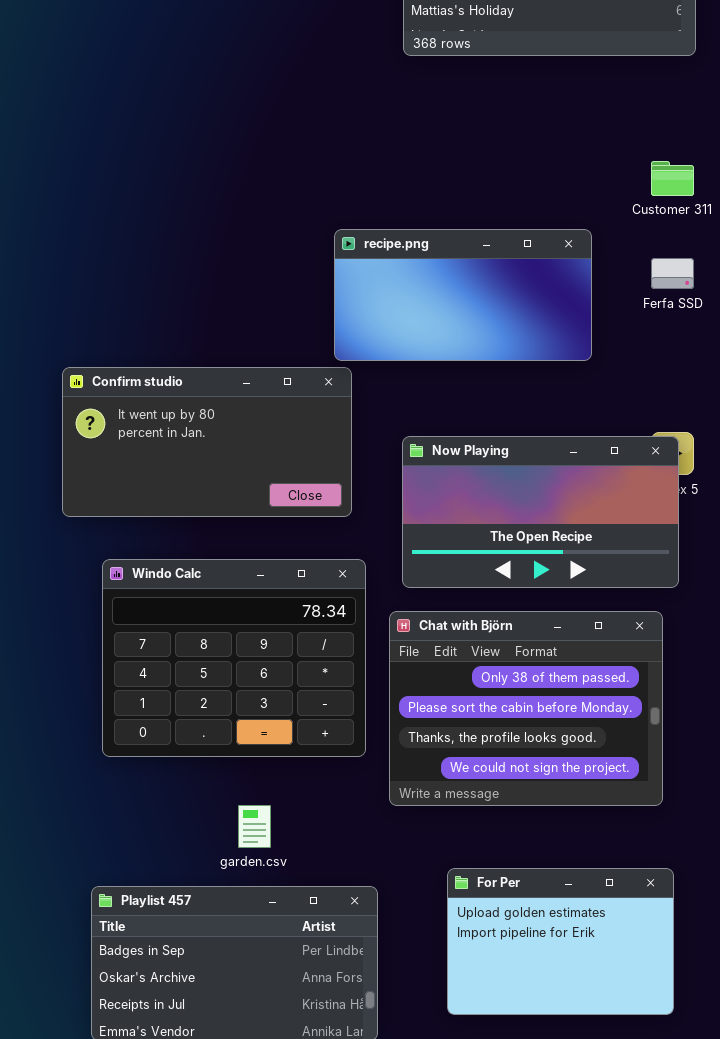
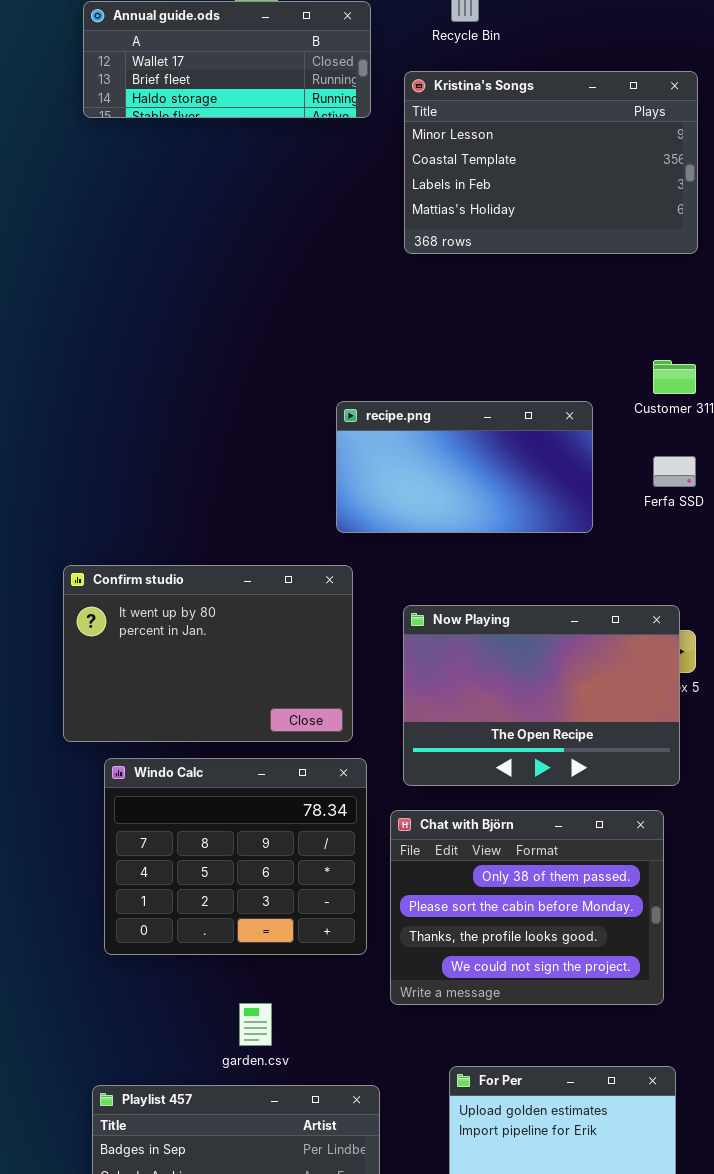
recipe.png: [334,229,592,361] -> [336,401,593,533], moved
Confirm studio: [62,367,352,517] -> [63,565,353,742], resized
Now Playing: [402,436,679,588] -> [403,605,680,786], resized

